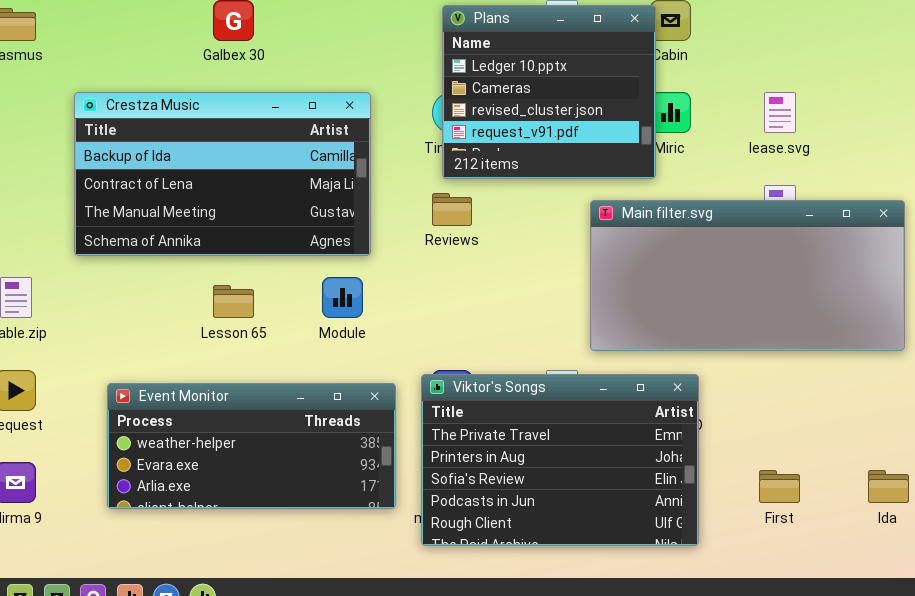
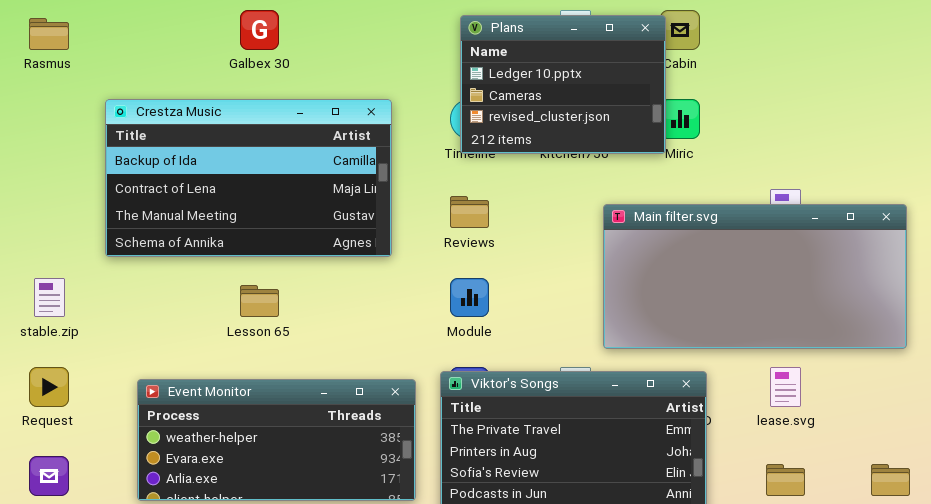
Plans: [442,5,656,179] -> [460,15,666,154], resized
lease.svg: [764,92,796,133] -> [770,367,801,407], moved
Module: [322,277,363,318] -> [450,278,489,317], moved

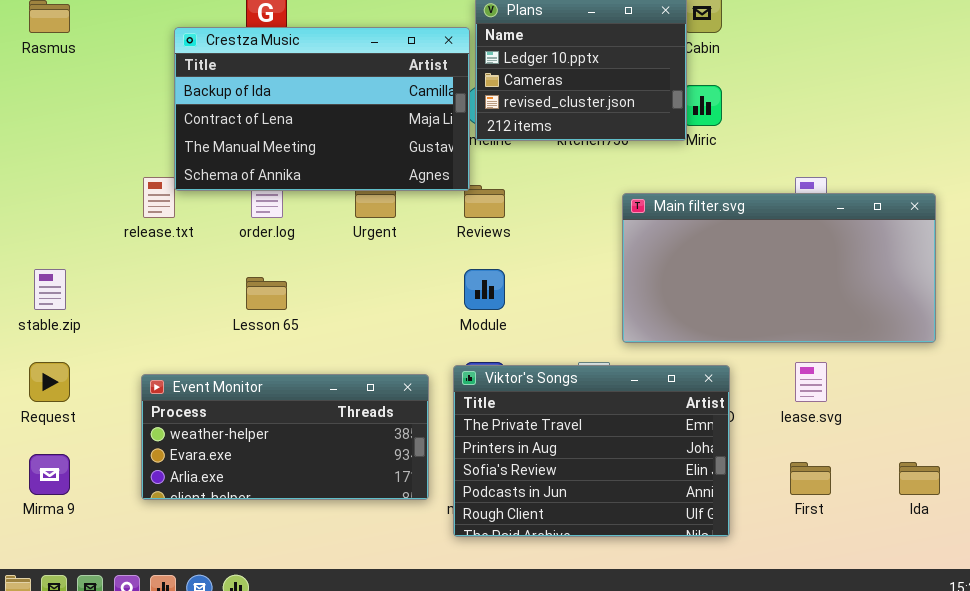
Crestza Music: [105,99,392,257] -> [174,27,470,191], moved

